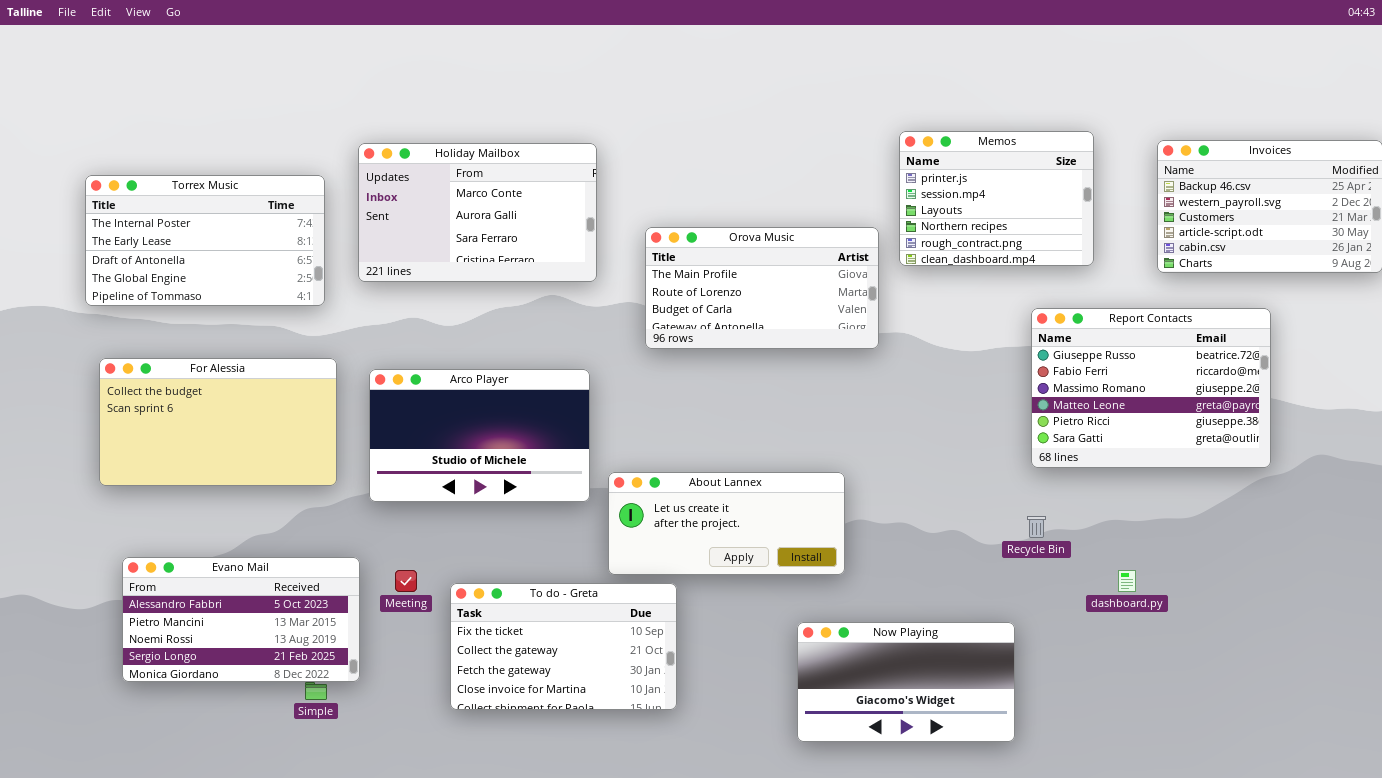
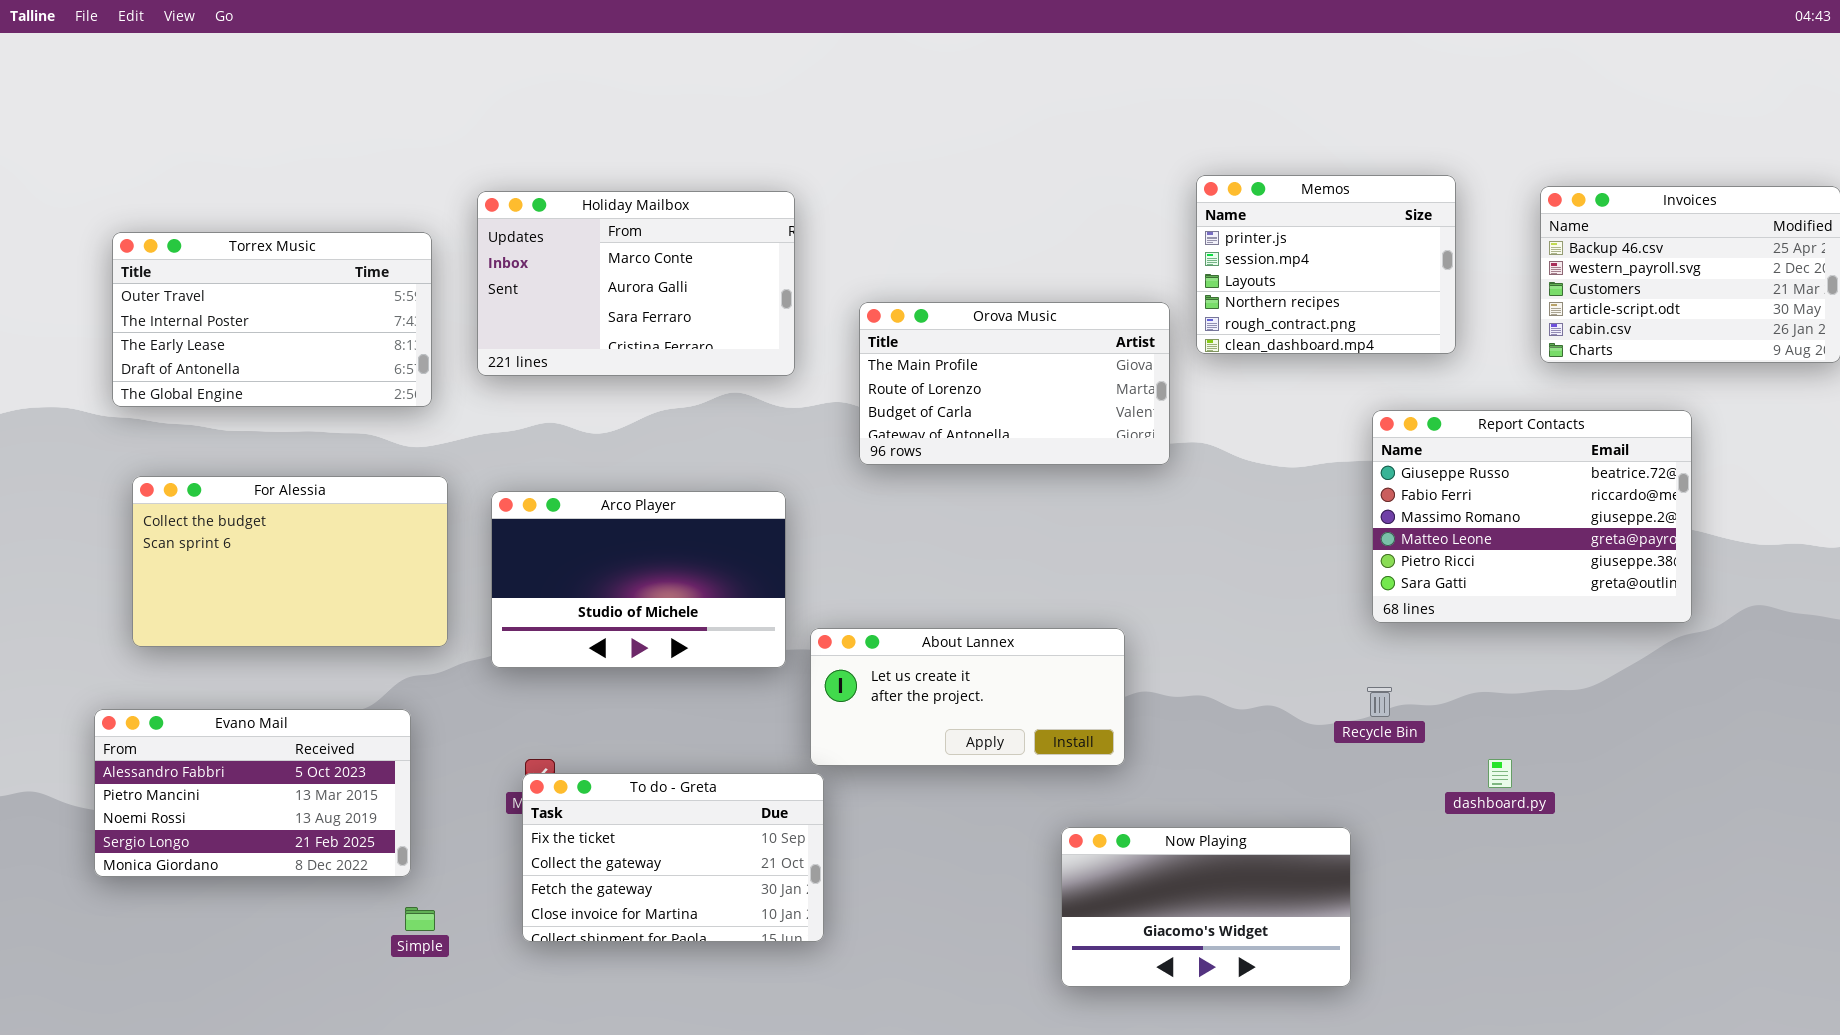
Torrex Music: [85,175,325,306] -> [112,232,432,407], scrolled up 1 row
Evano Mail: [122,557,360,682] -> [94,709,411,877], moved
To do - Greta: [450,583,677,710] -> [522,773,824,942], moved

